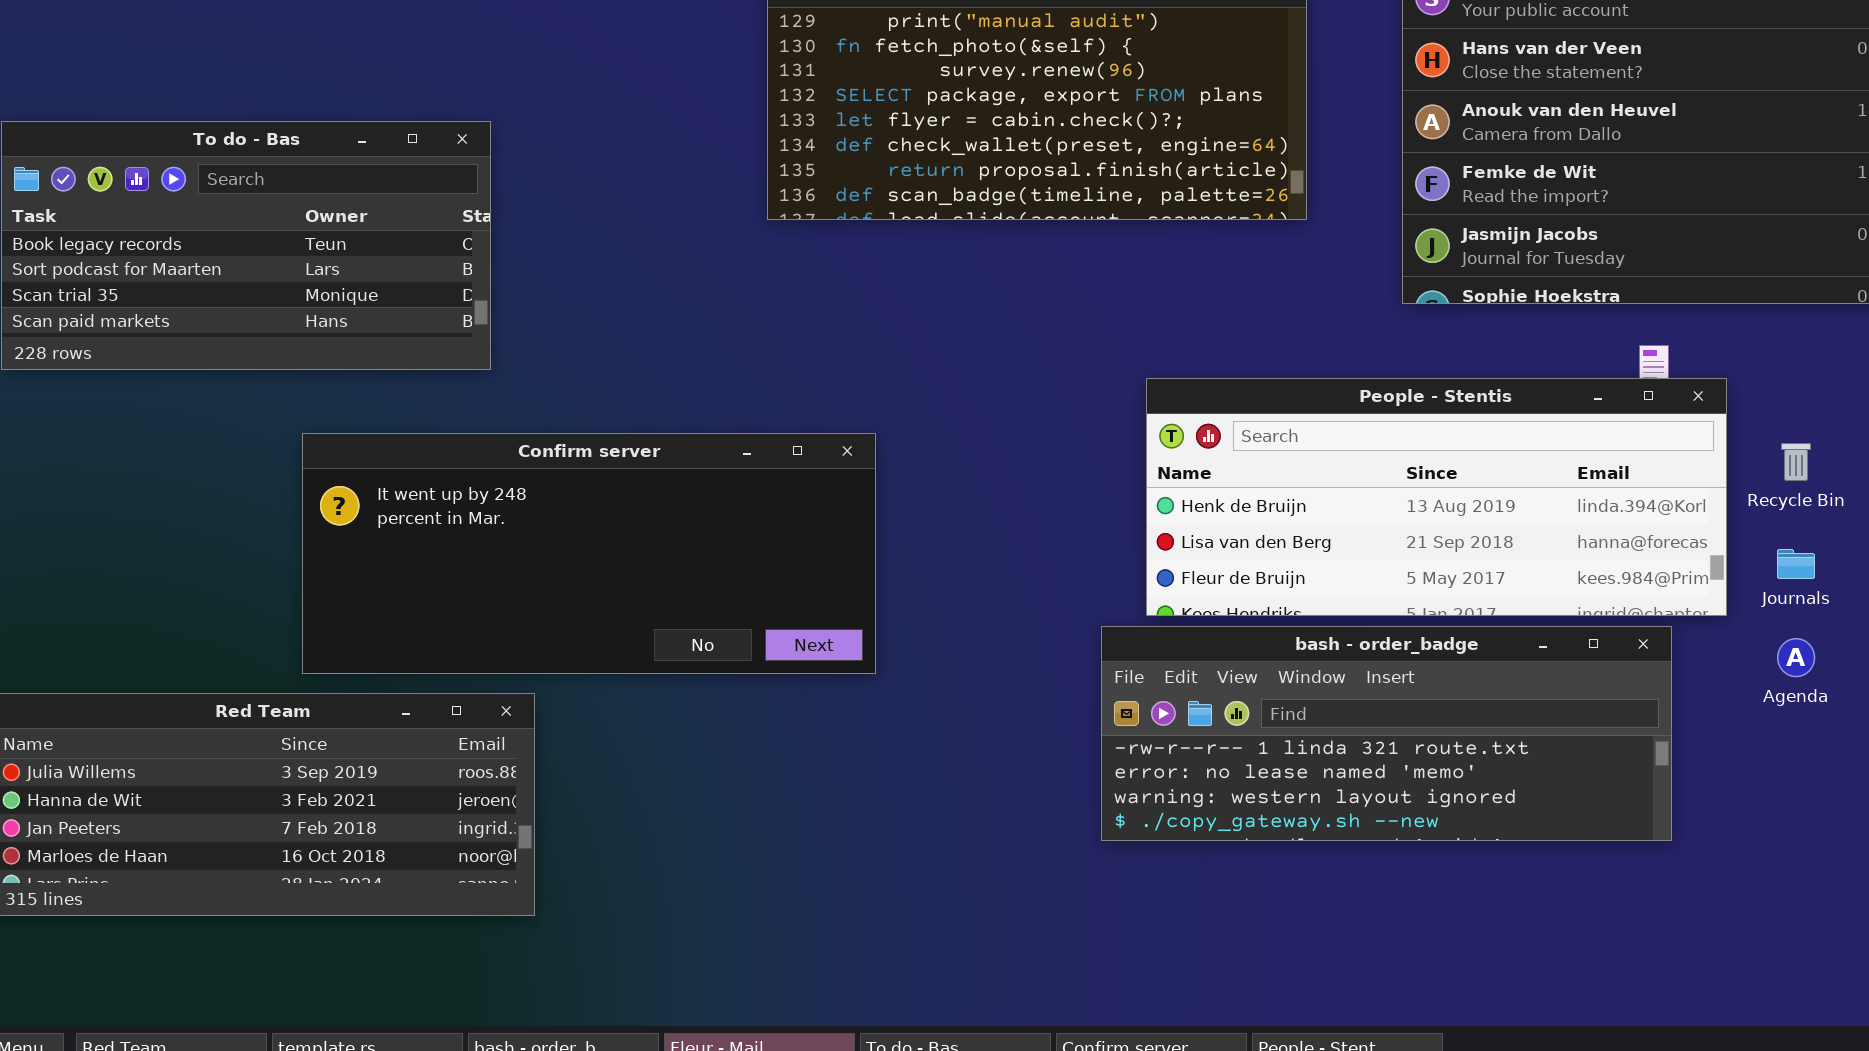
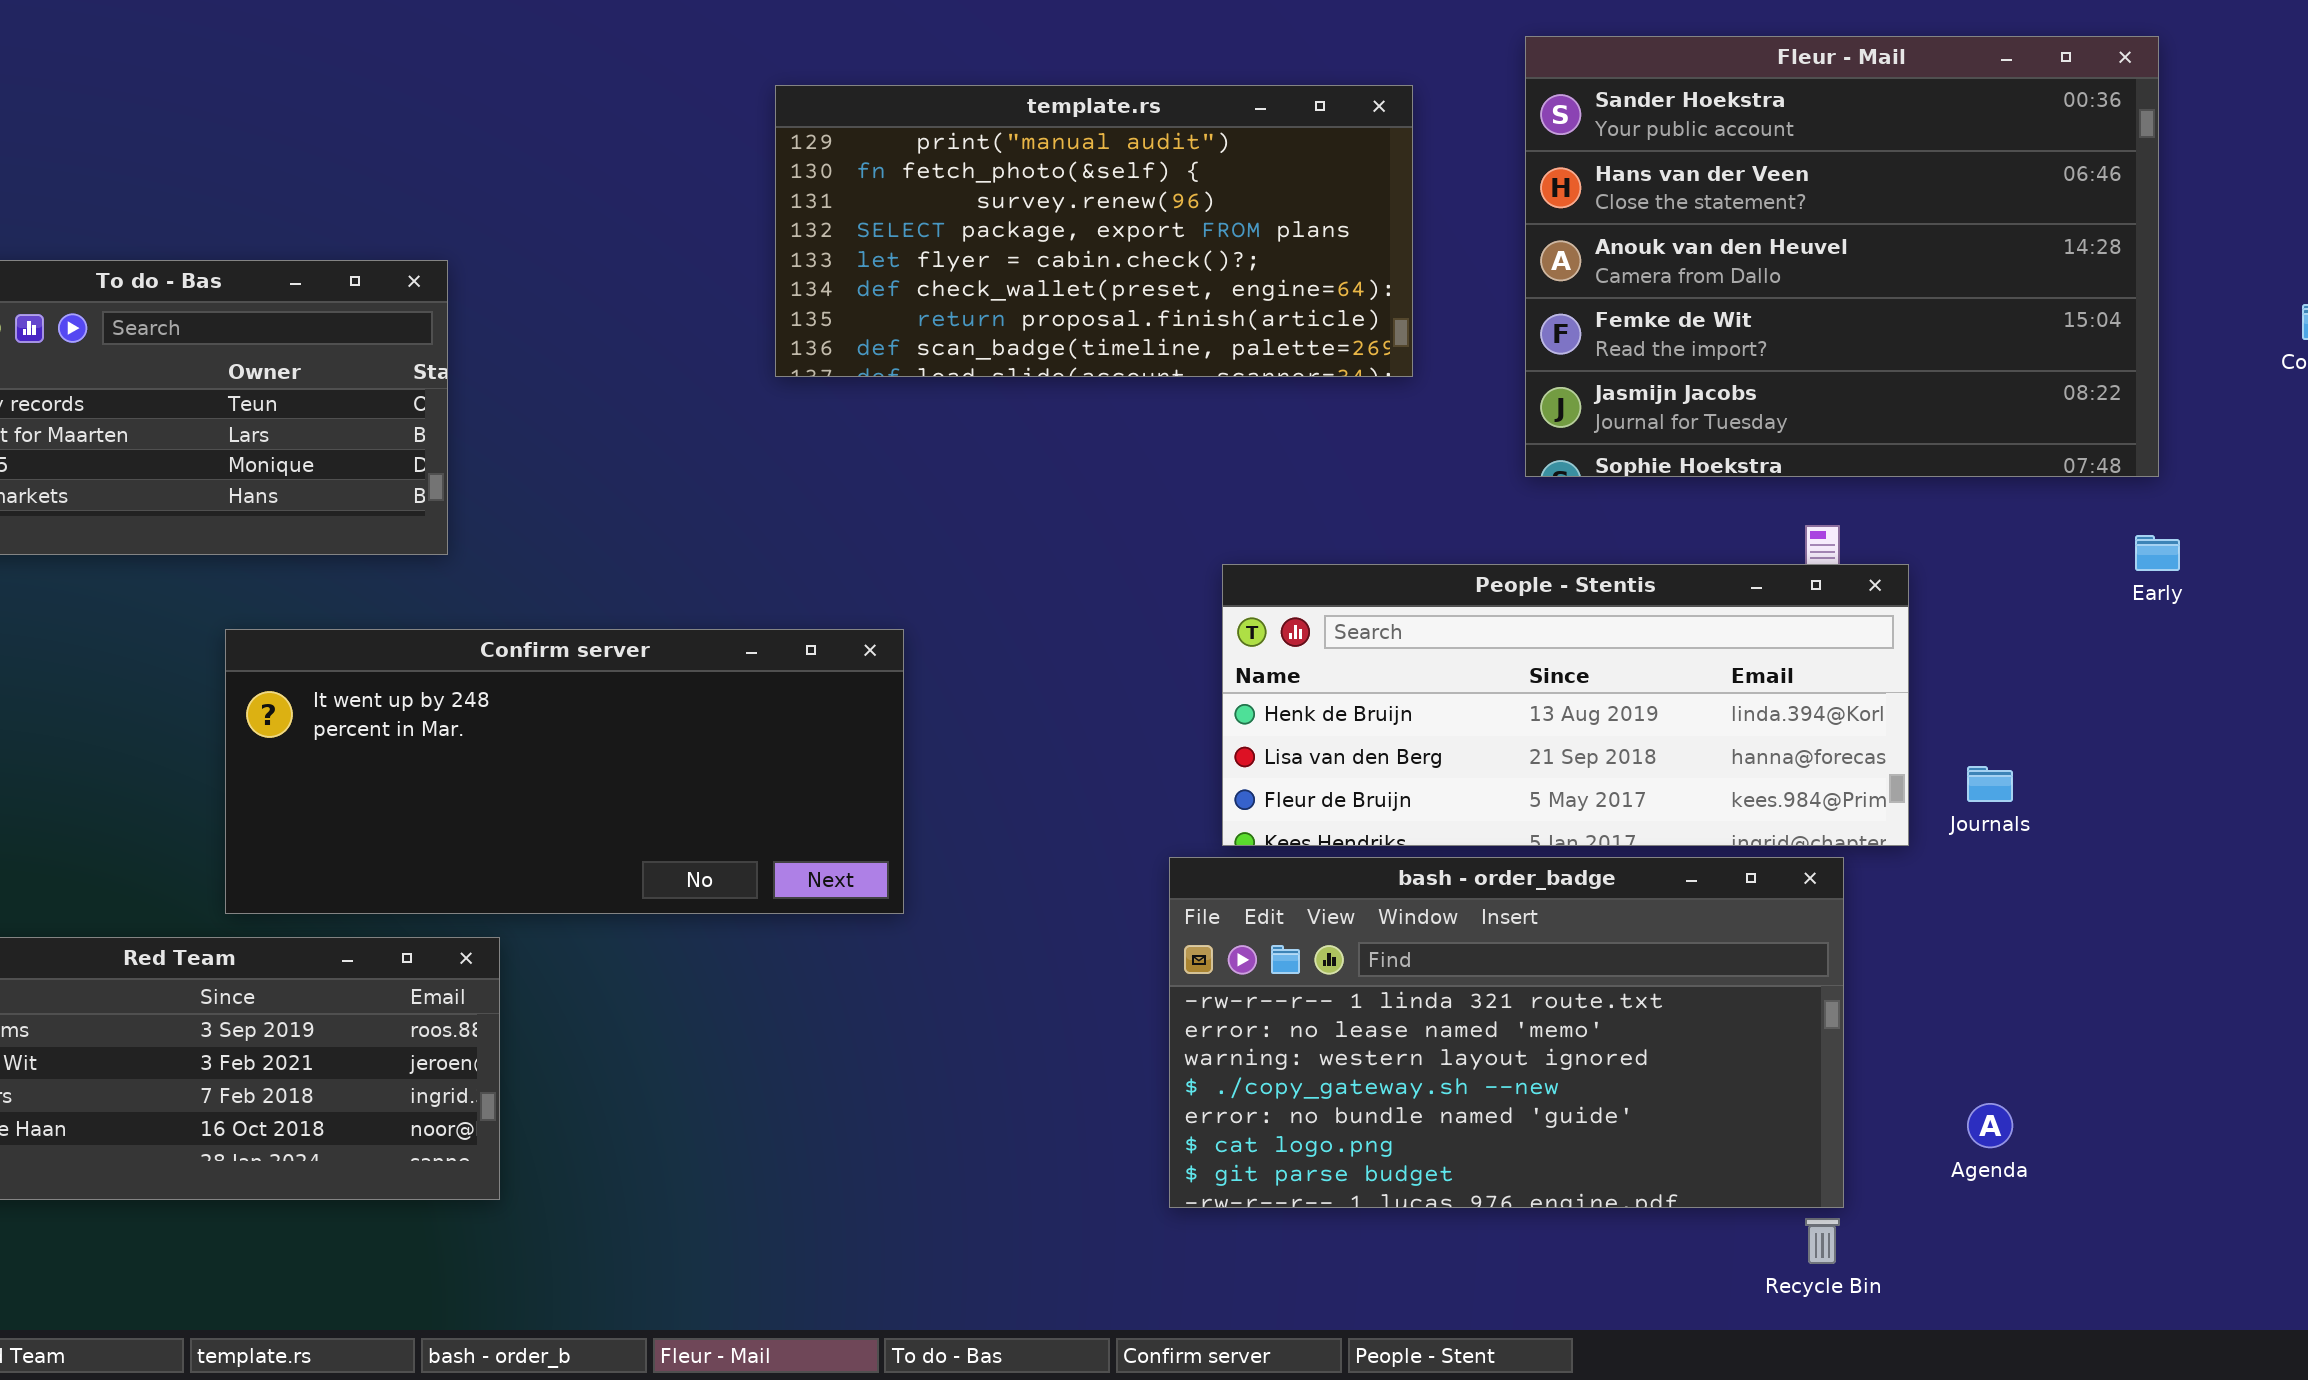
Recycle Bin: [1781,443,1811,481] -> [1805,1218,1840,1264], moved
bash - order_badge: [1101,626,1672,841] -> [1169,857,1844,1208], resized
Agenda: [1777,638,1815,677] -> [1967,1103,2013,1148], moved

